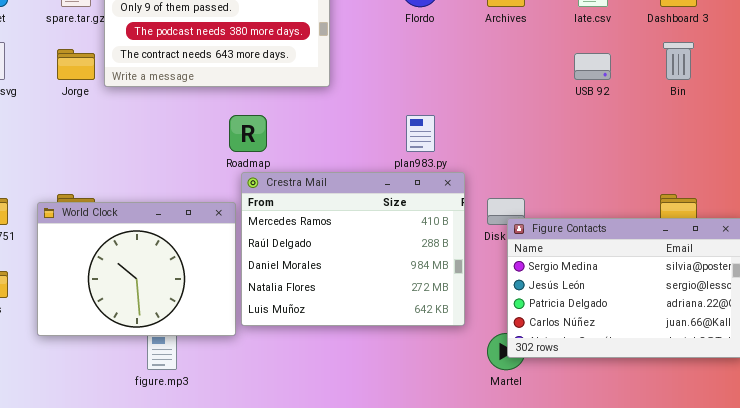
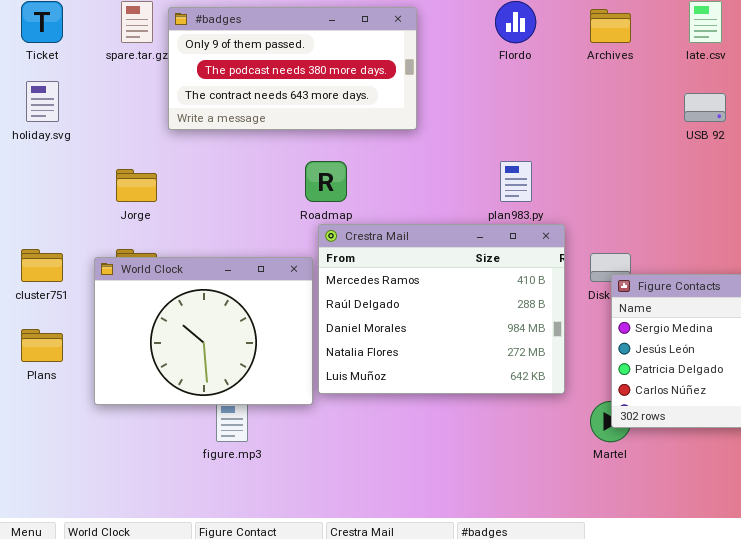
Jorge: [57,49,95,80] -> [116,169,157,202], moved

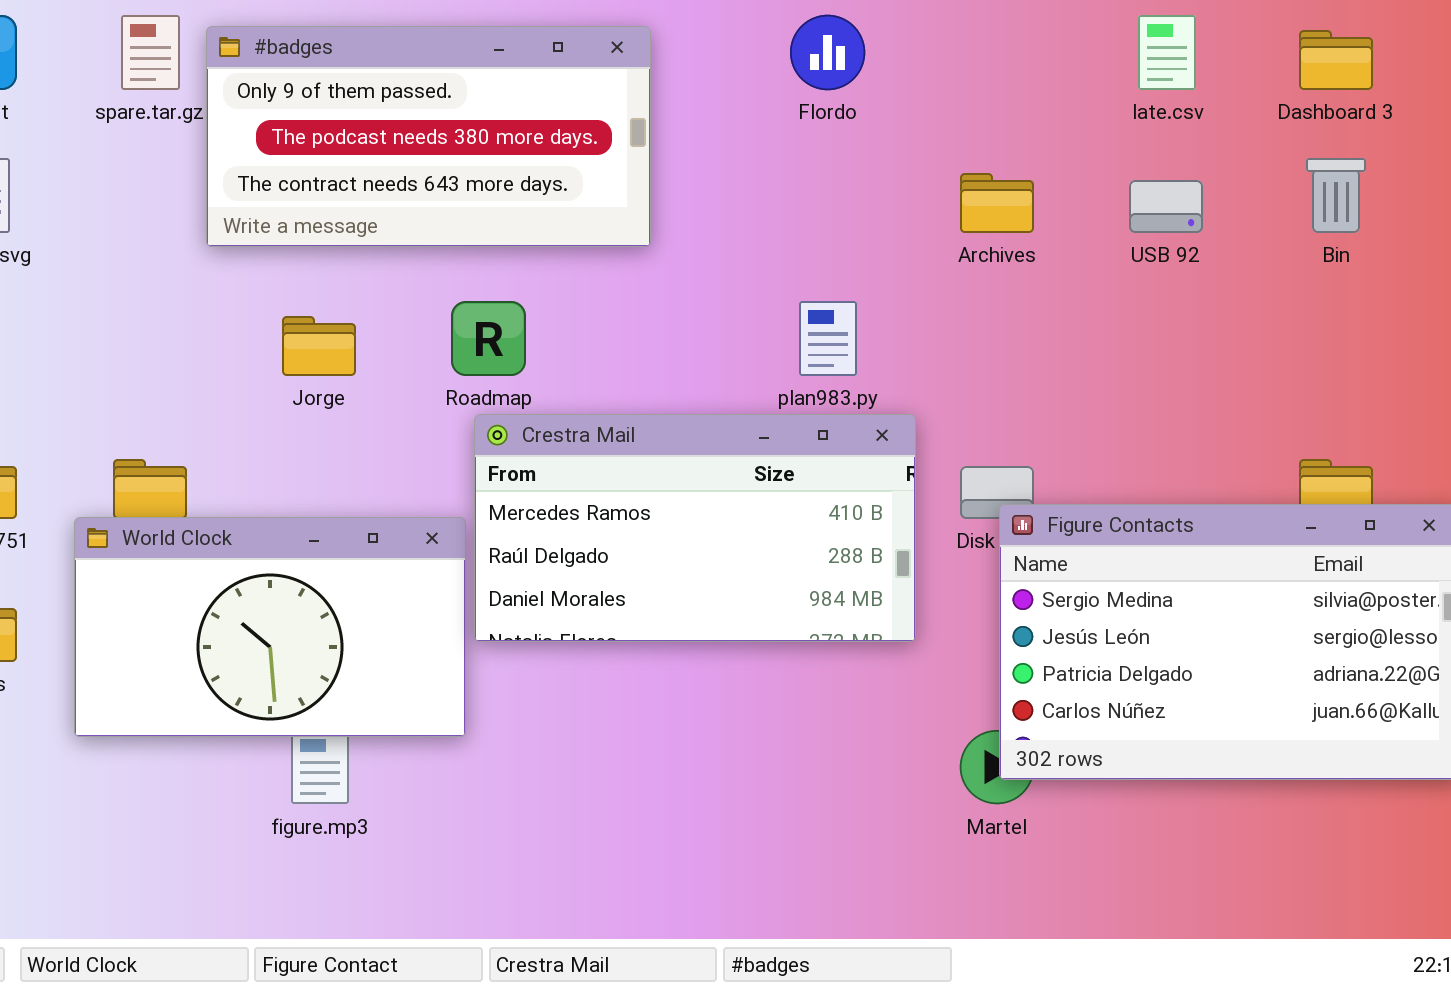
Archives: [590,9,631,43] -> [960,173,1034,233], moved
Jorge: [116,169,157,202] -> [282,316,356,376], moved
Crestra Mail: [318,224,565,394] -> [474,414,916,642], resized
World Clock: [94,257,313,405] -> [74,517,466,737], resized

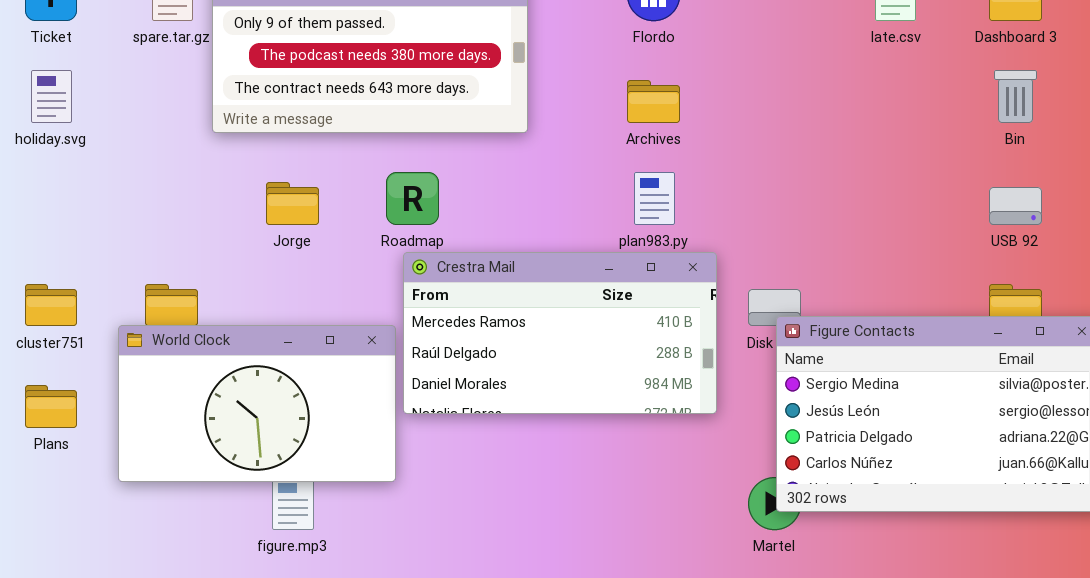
Archives: [960,173,1034,233] -> [627,80,680,123], moved
USB 92: [1129,180,1203,233] -> [989,187,1042,225], moved

